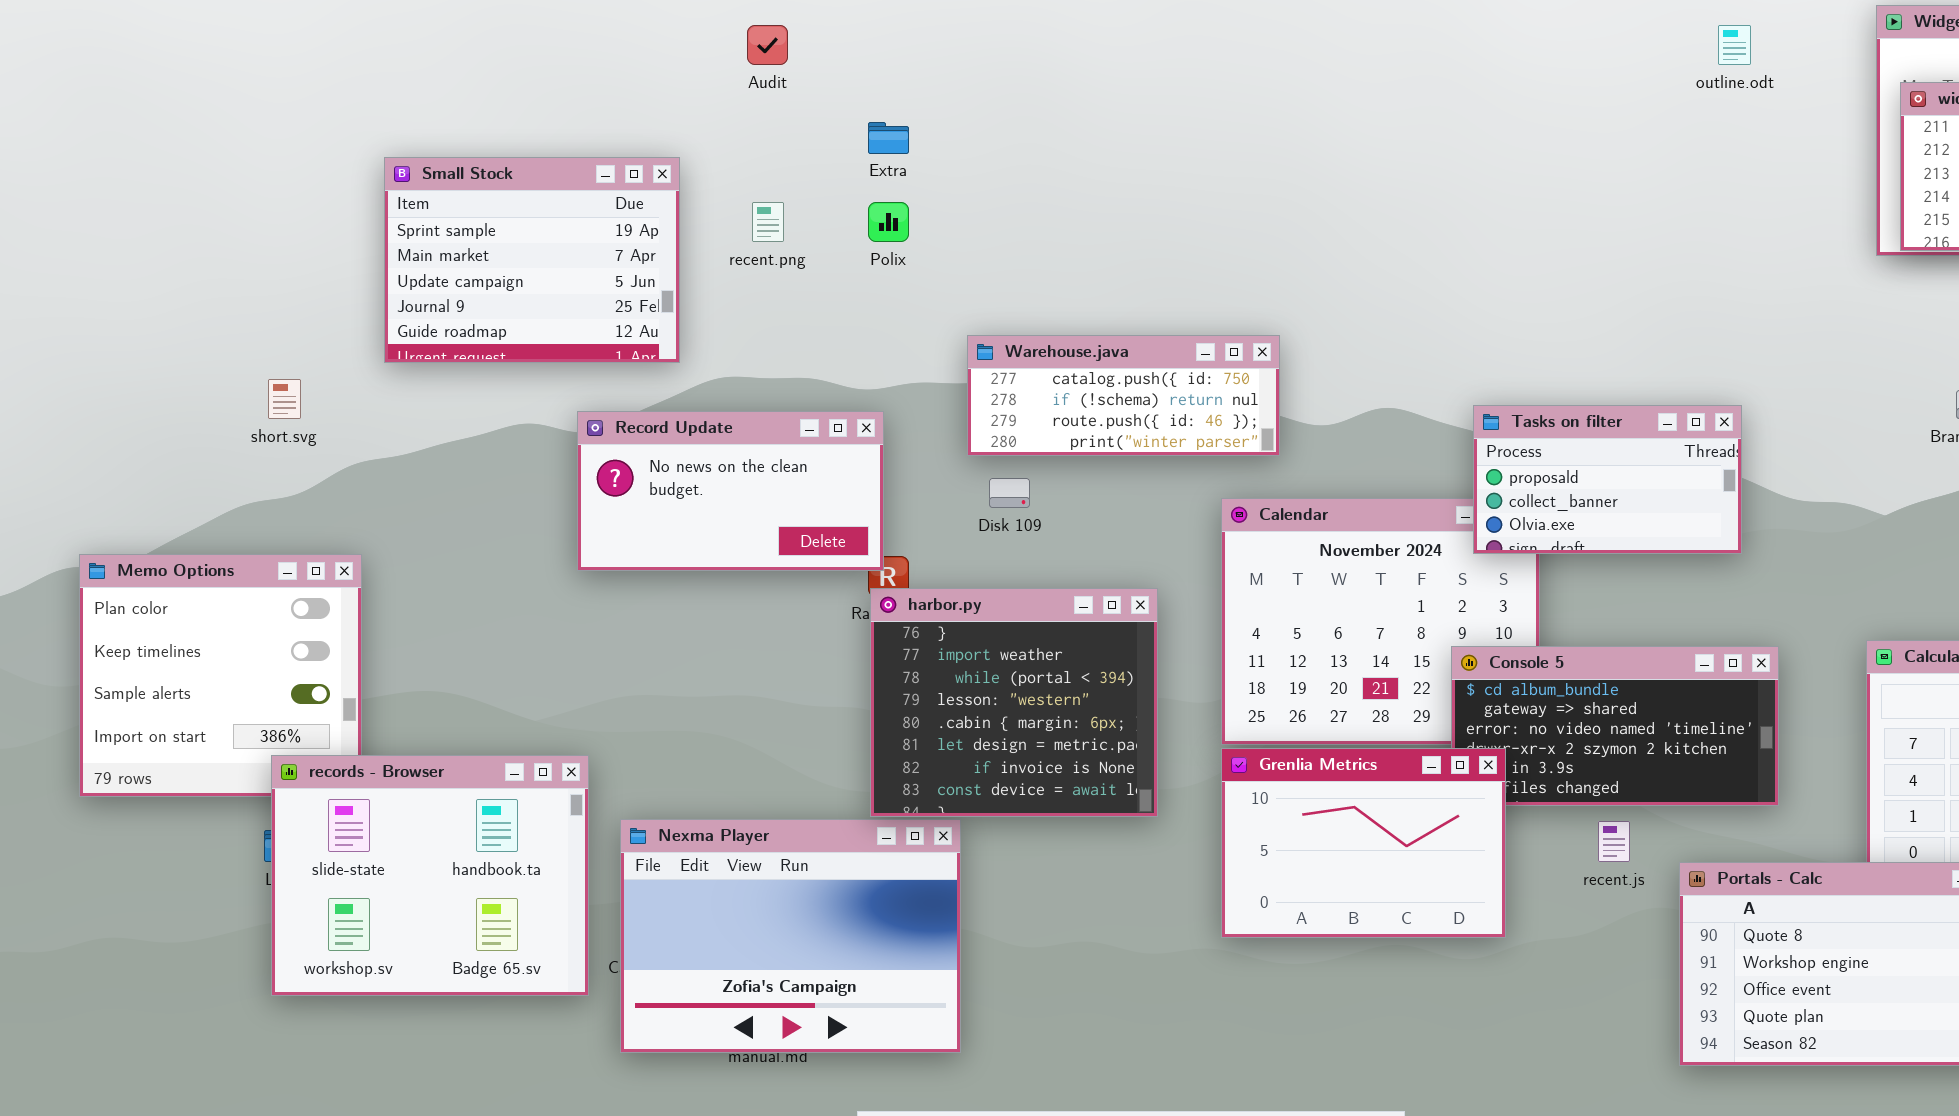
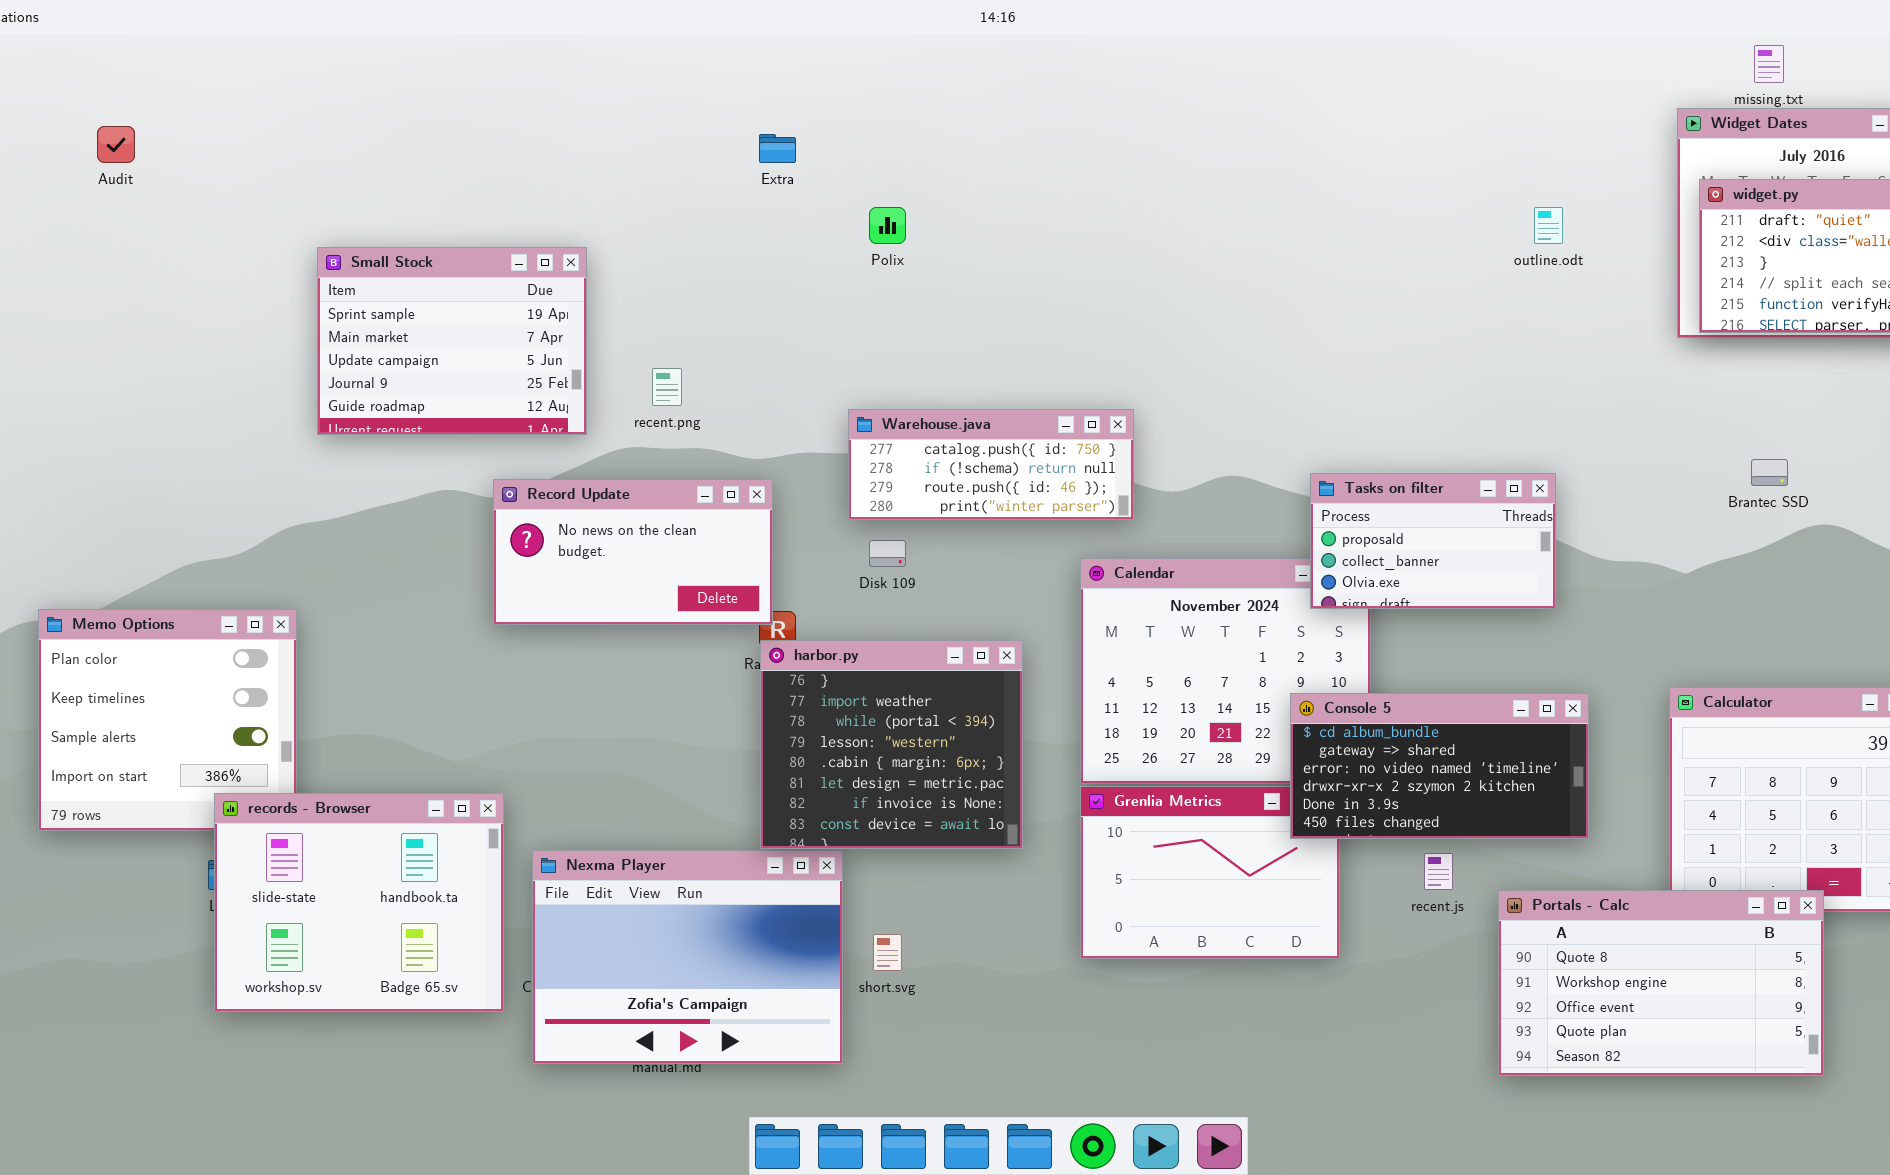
Audit: [747,25,788,65] -> [97,126,135,163], moved
outline.odt: [1718,25,1751,65] -> [1534,207,1563,244], moved
Extra: [868,122,909,154] -> [759,134,796,163], moved
recent.png: [752,202,784,242] -> [652,368,682,406], moved
Polix: [868,202,909,242] -> [869,207,906,244], moved
short.svg: [268,379,301,419] -> [873,934,902,971], moved
Console 5: [1451,646,1779,806] -> [1290,693,1589,839], raised

